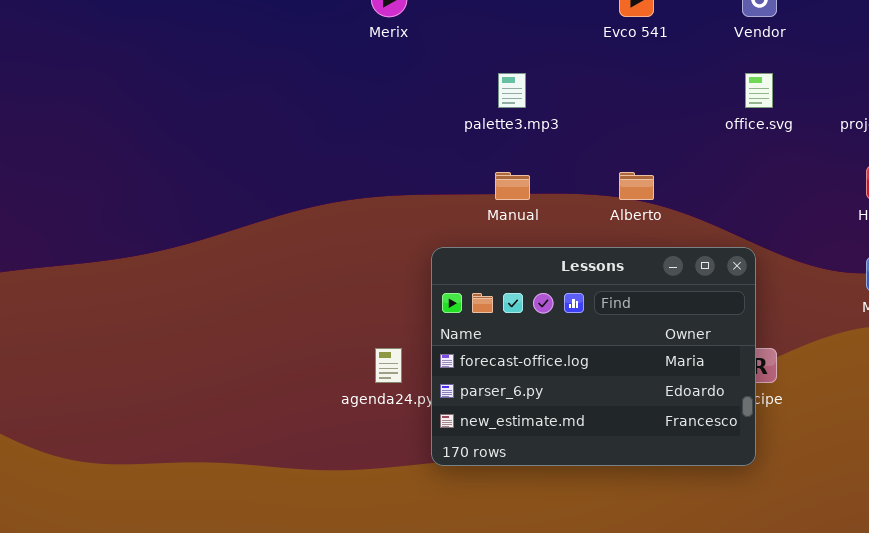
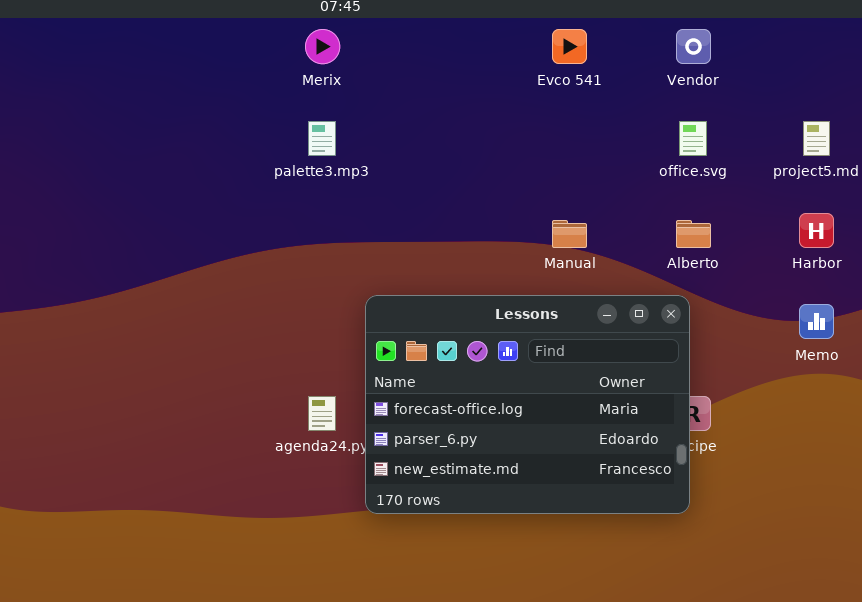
palette3.mp3: [498,73,526,108] -> [308,121,336,156], moved
Manual: [495,172,530,200] -> [552,220,587,248], moved
Alberto: [619,172,654,200] -> [676,220,711,248], moved

